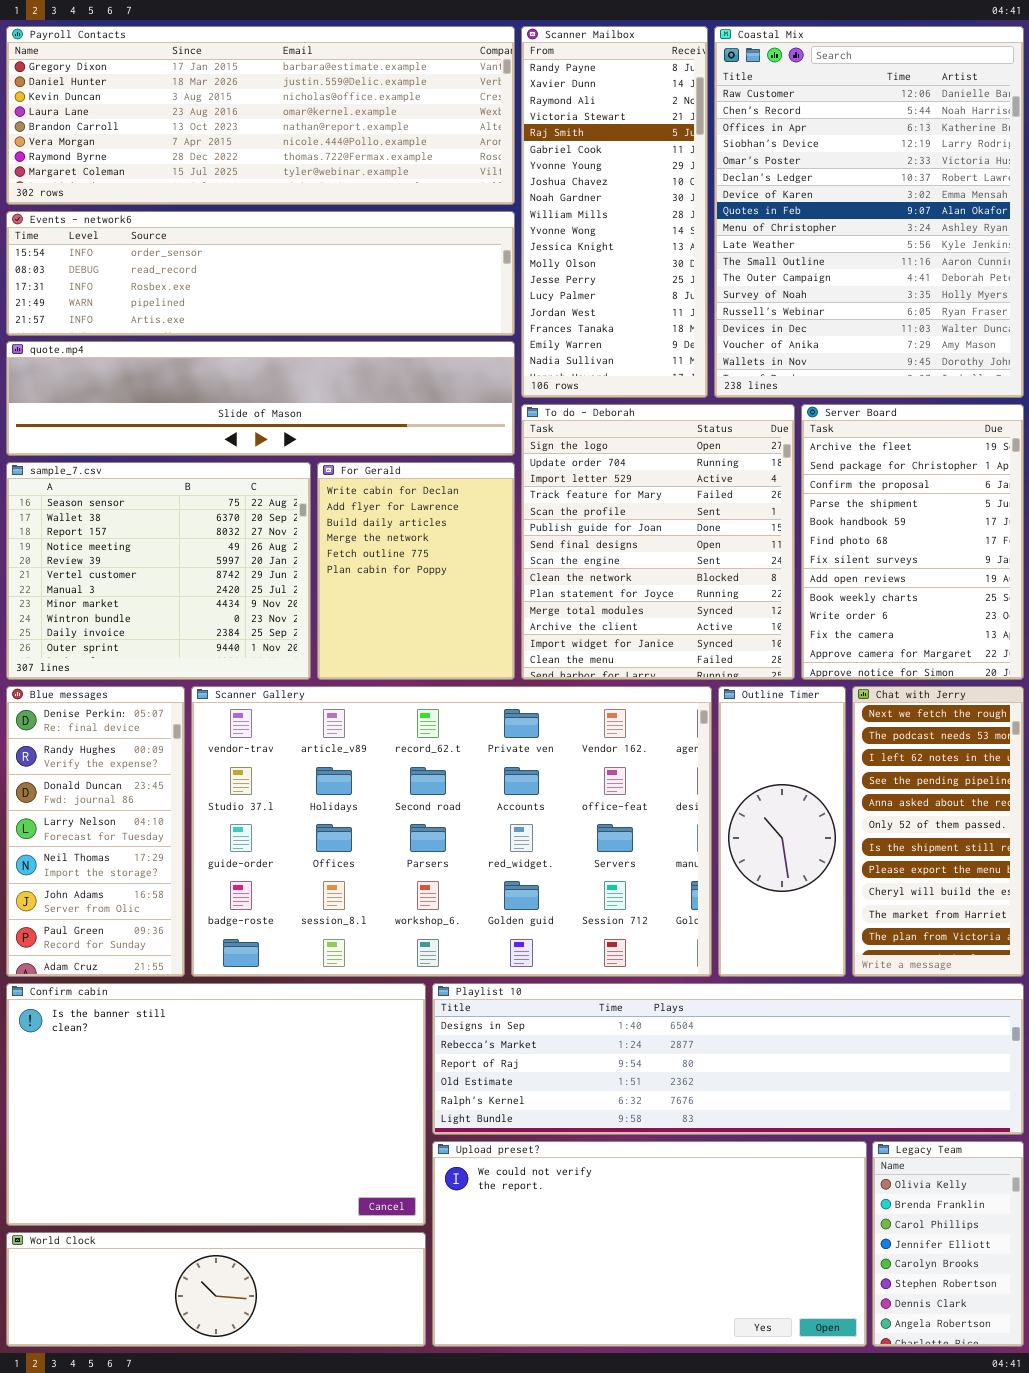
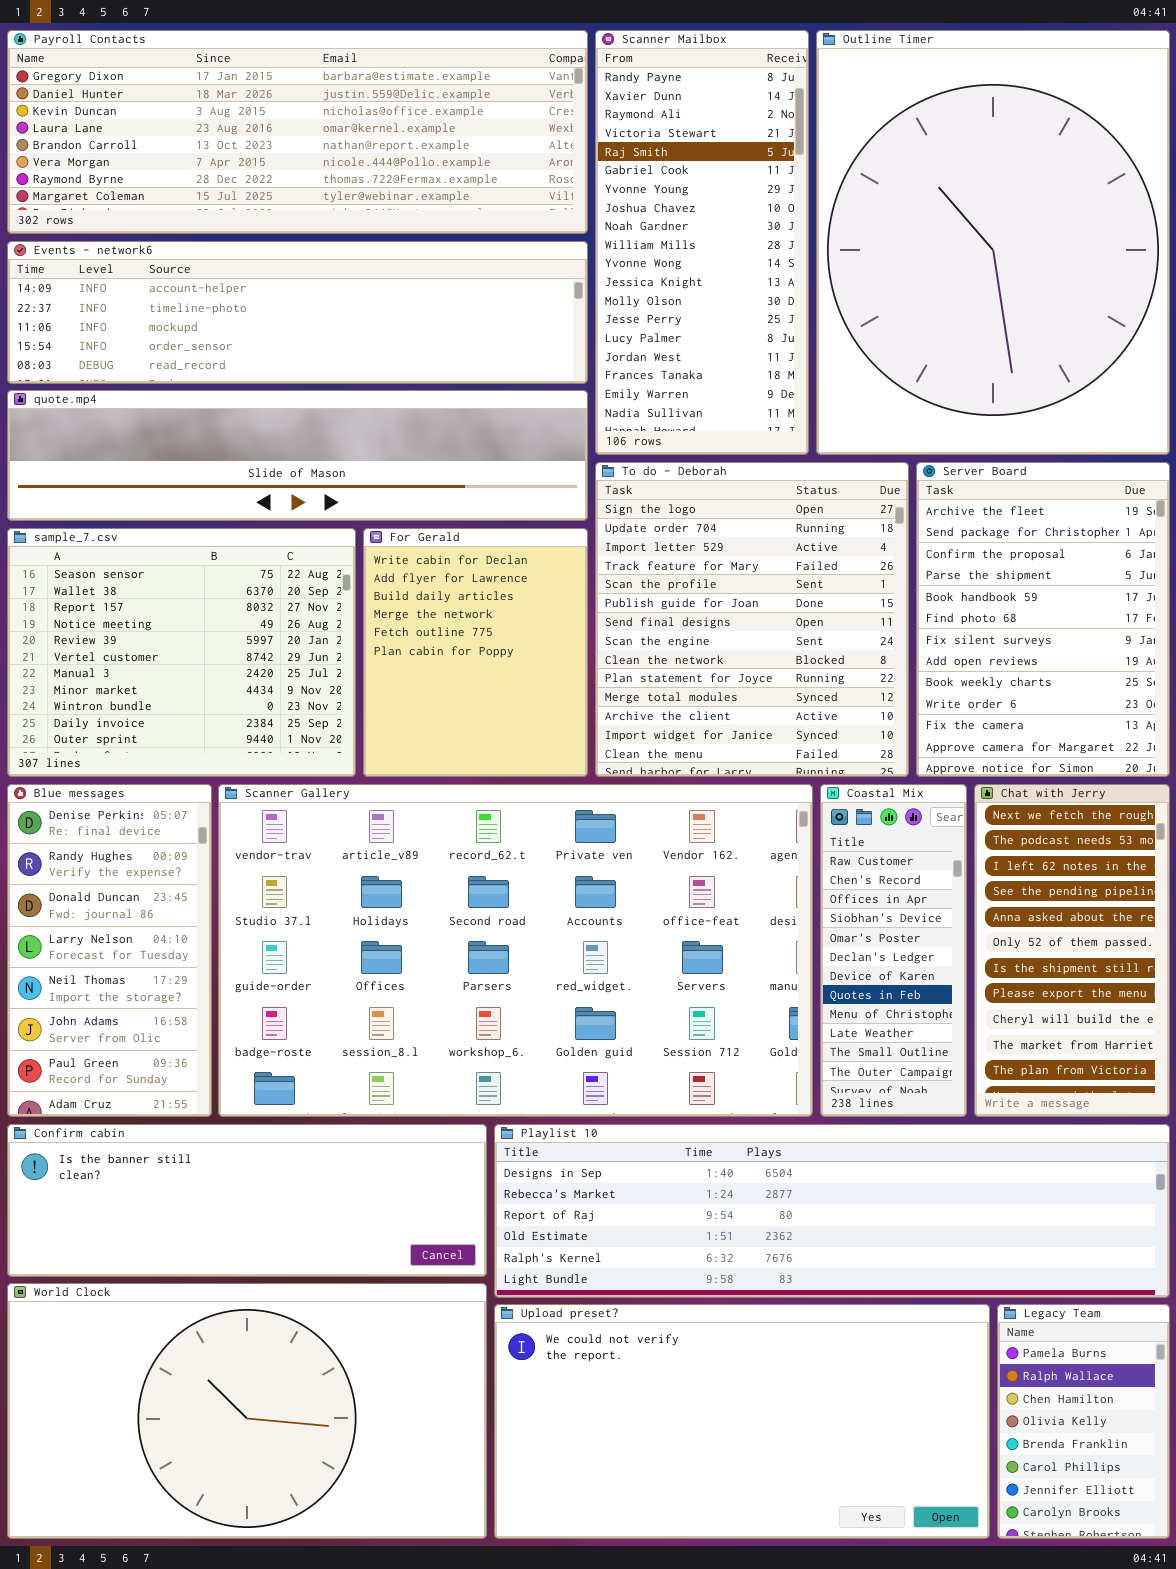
Coastal Mix: [714,26,1024,398] -> [820,784,967,1117], moved, resized
Events - network6: [6,211,515,336] -> [7,241,588,384], scrolled up 3 rows
Outline Timer: [718,686,846,977] -> [816,30,1170,455], moved, resized
Confirm cabin: [6,983,426,1226] -> [7,1124,487,1277], resized
Legacy Team: [872,1141,1024,1347] -> [997,1304,1170,1539], scrolled up 3 rows
World Clock: [6,1232,426,1347] -> [7,1283,487,1539], resized

